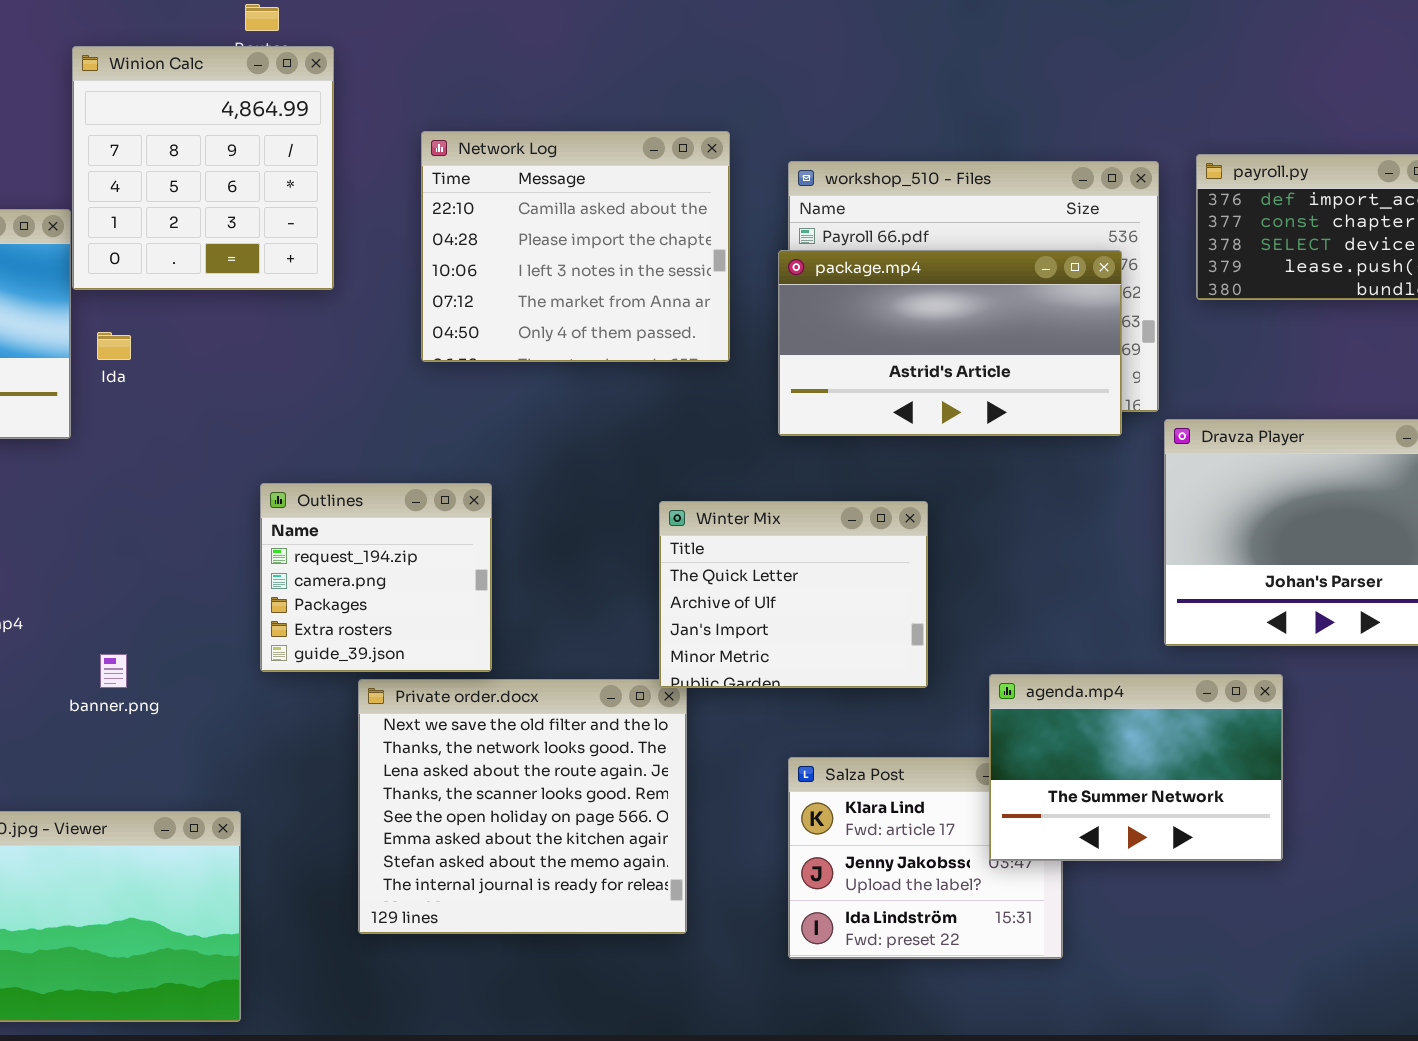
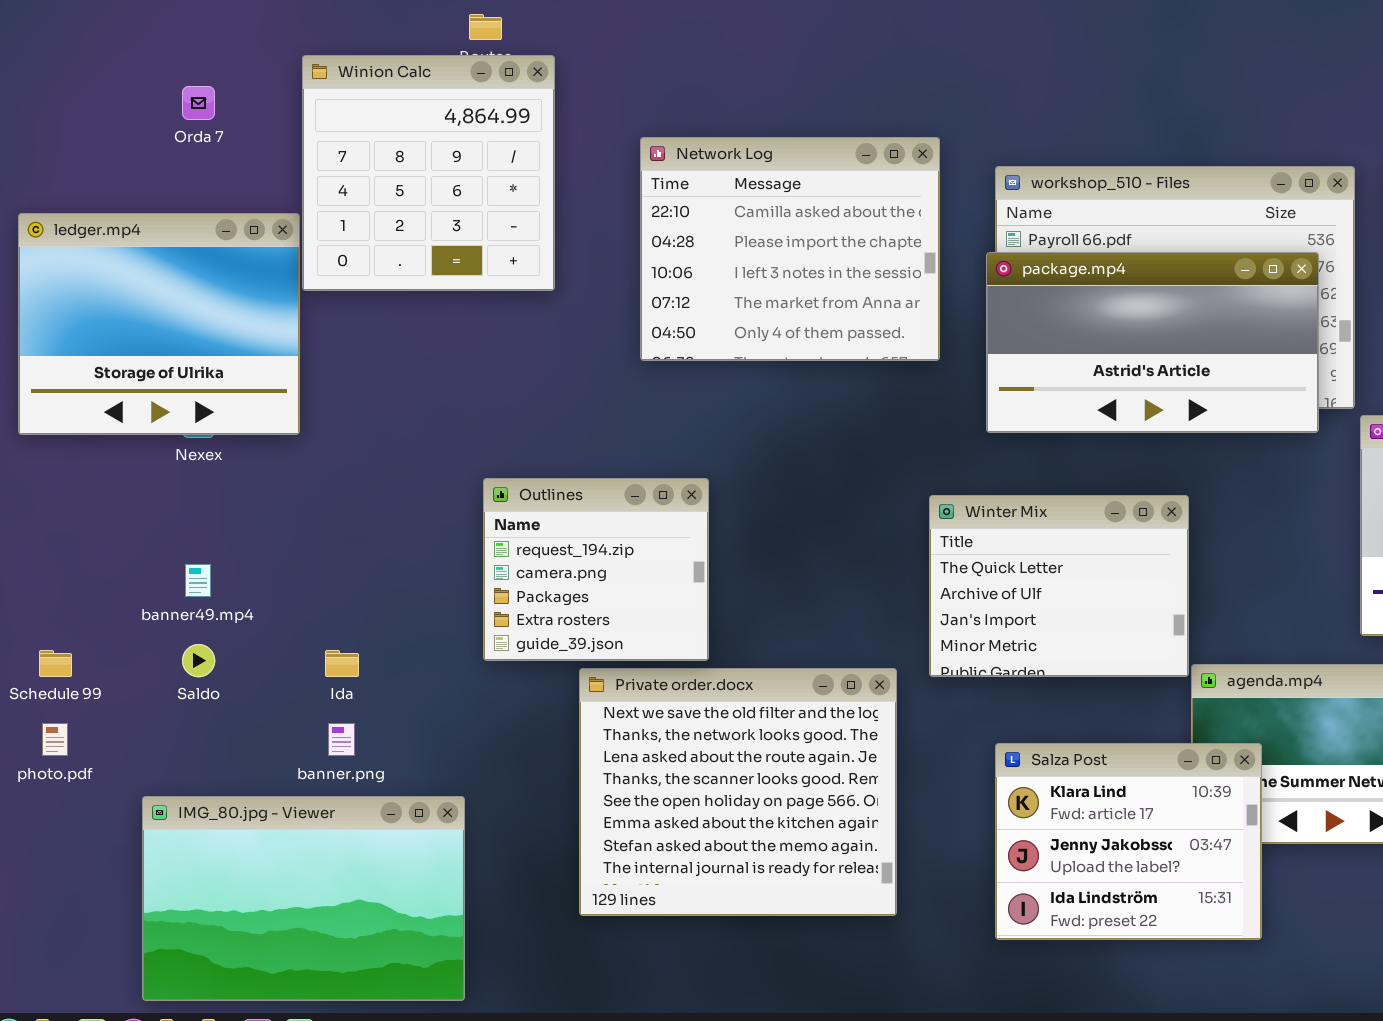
Ida: [97,332,131,360] -> [325,650,359,677], moved
Winter Mix: [659,501,928,688] -> [929,495,1189,677], moved
banner.png: [100,654,127,688] -> [328,723,355,756], moved
Salza Post: [788,757,1063,959] -> [995,743,1262,940], raised

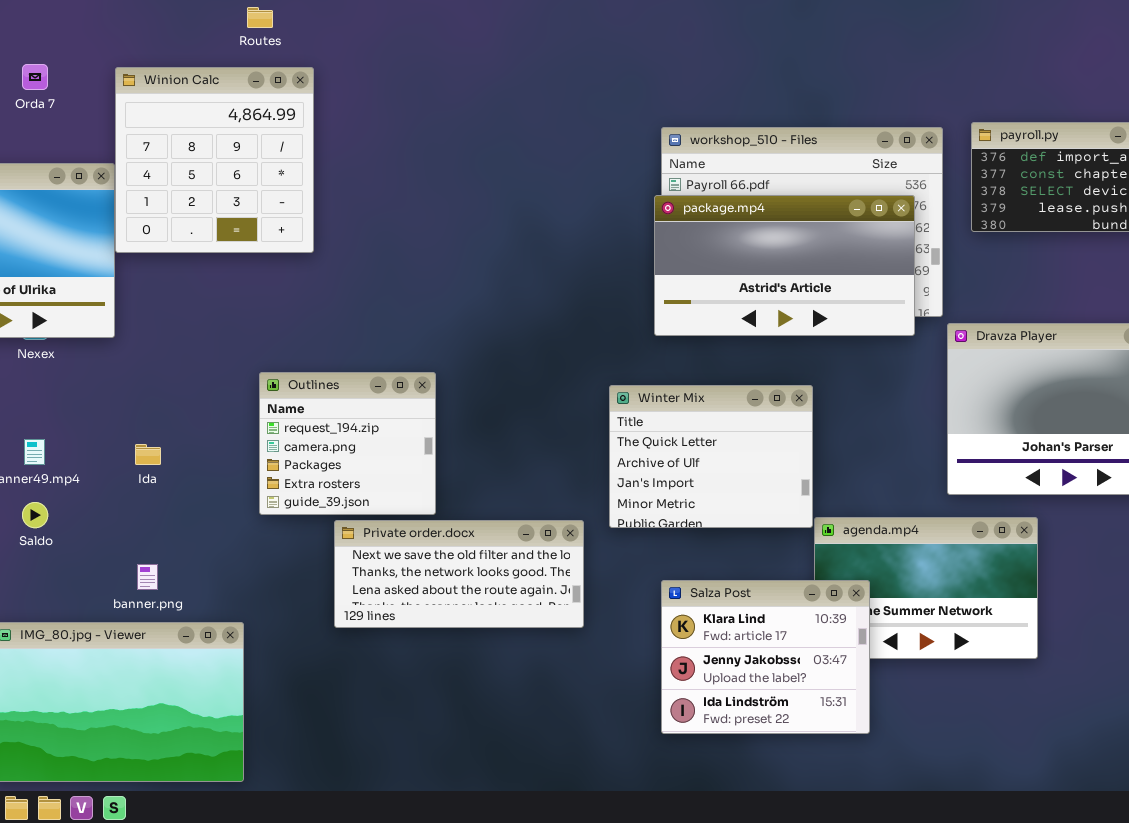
Winion Calc: [302,55,555,291] -> [115,67,314,253], moved
Network Log: [640,137,940,361] -> none, closed
Ida: [325,650,359,677] -> [135,444,161,465], moved
Private order.docx: [579,668,897,916] -> [334,520,584,628], resized

